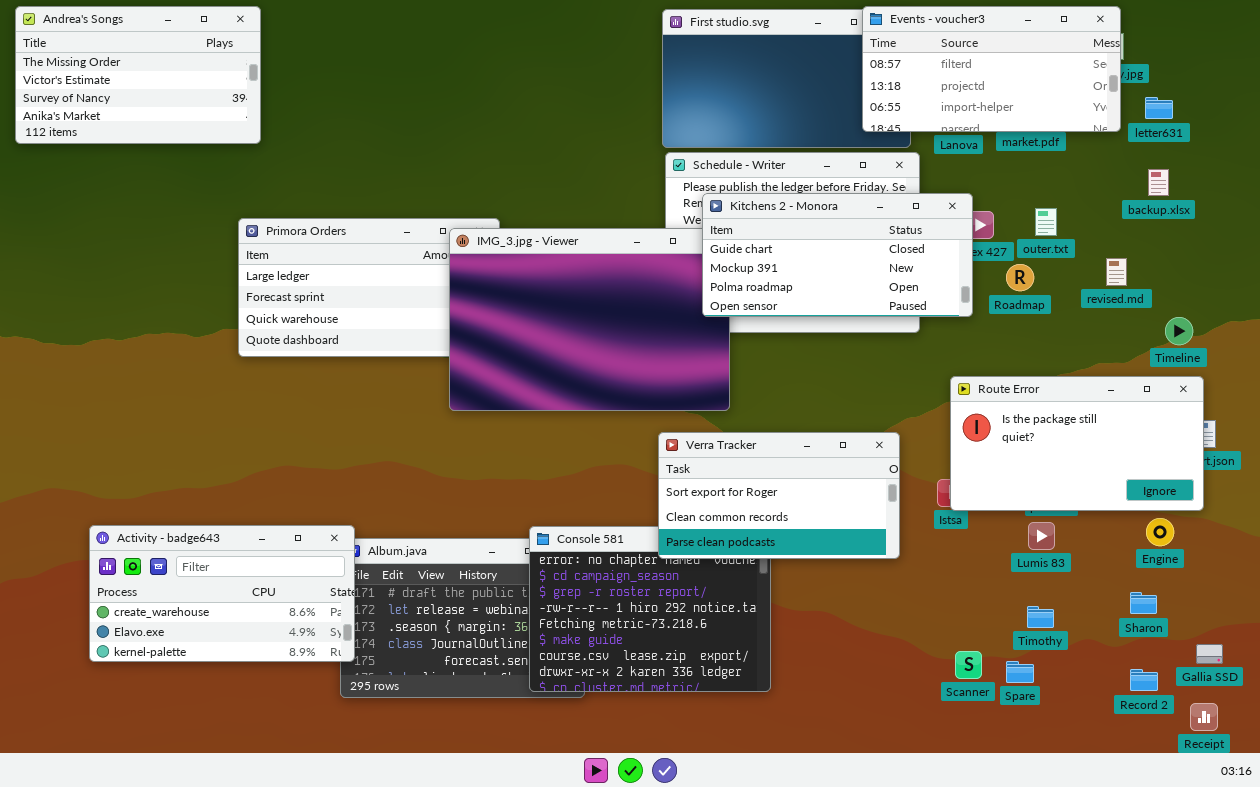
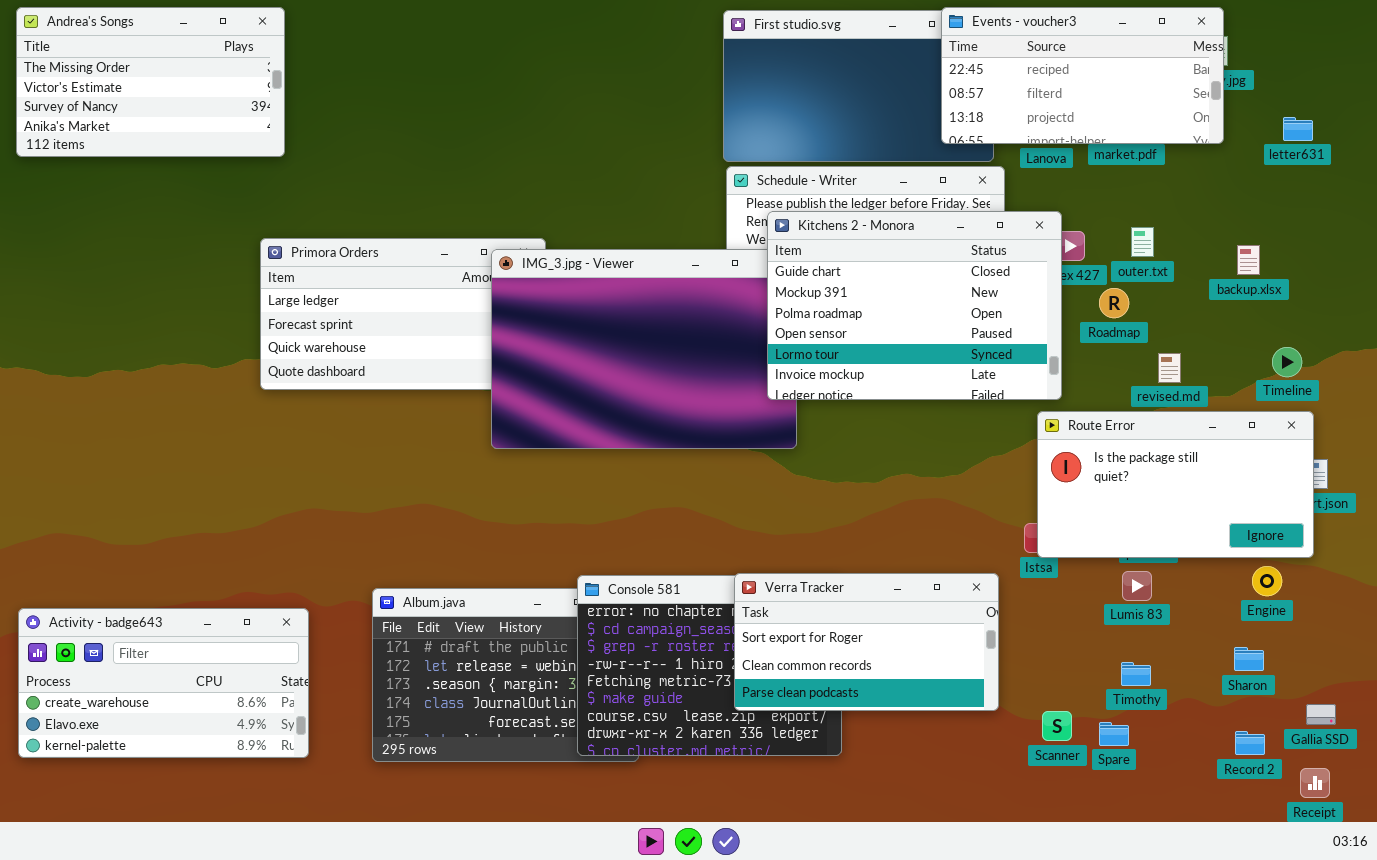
Events - voucher3: [862,6,1121,132] -> [941,7,1224,144], scrolled up 1 row
letter631: [1145,97,1173,119] -> [1283,117,1313,141], moved
backup.xlsx: [1148,169,1169,196] -> [1237,245,1260,275], moved
Kitchens 2 - Monora: [702,193,973,317] -> [767,211,1062,400], resized
revised.md: [1106,258,1127,286] -> [1158,353,1181,383], moved
Verra Tracker: [658,432,900,559] -> [734,573,999,711], moved
Activity - badge643: [89,525,355,662] -> [18,608,309,758], moved

